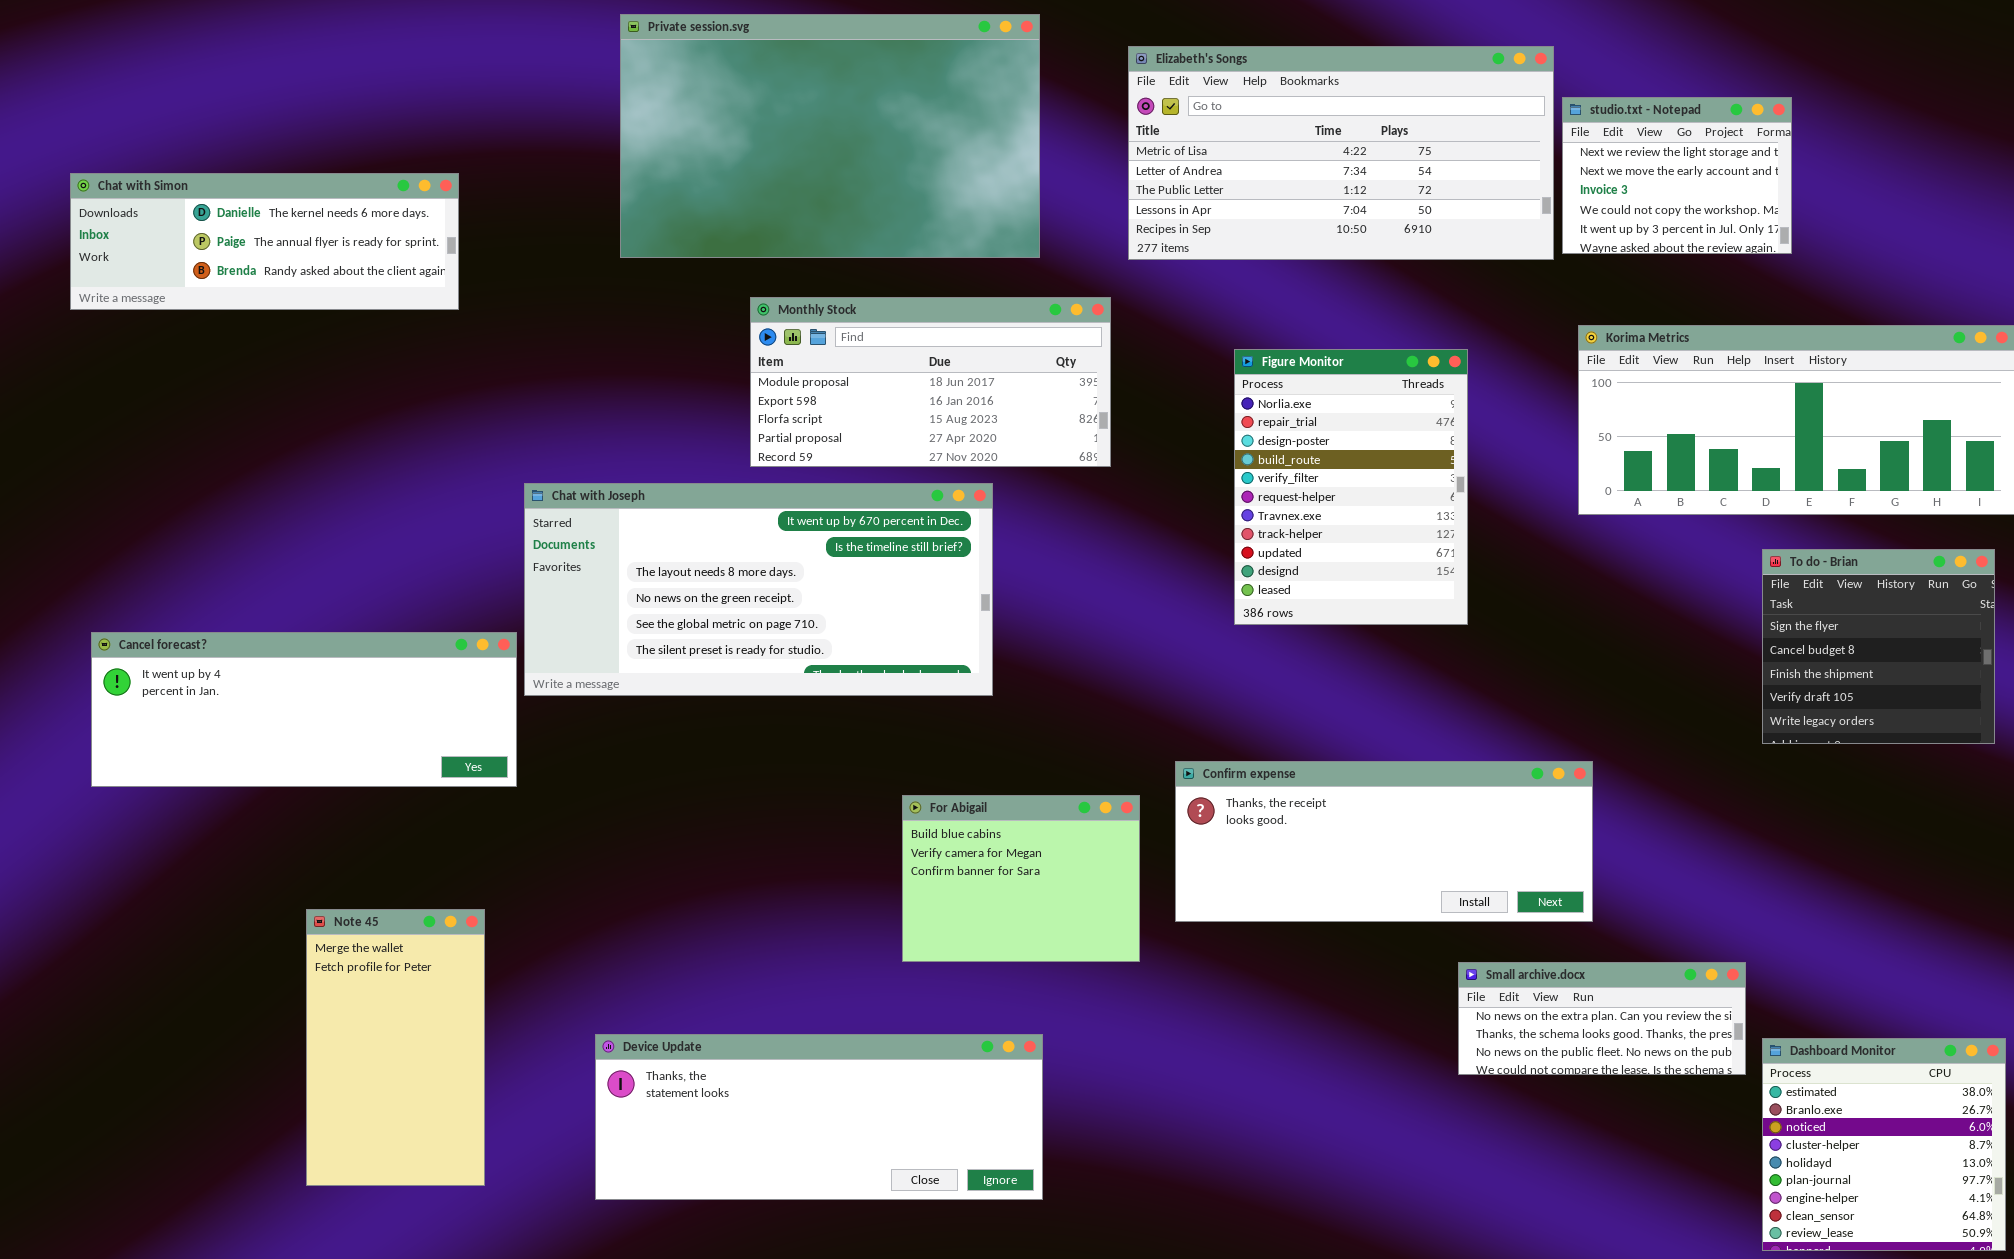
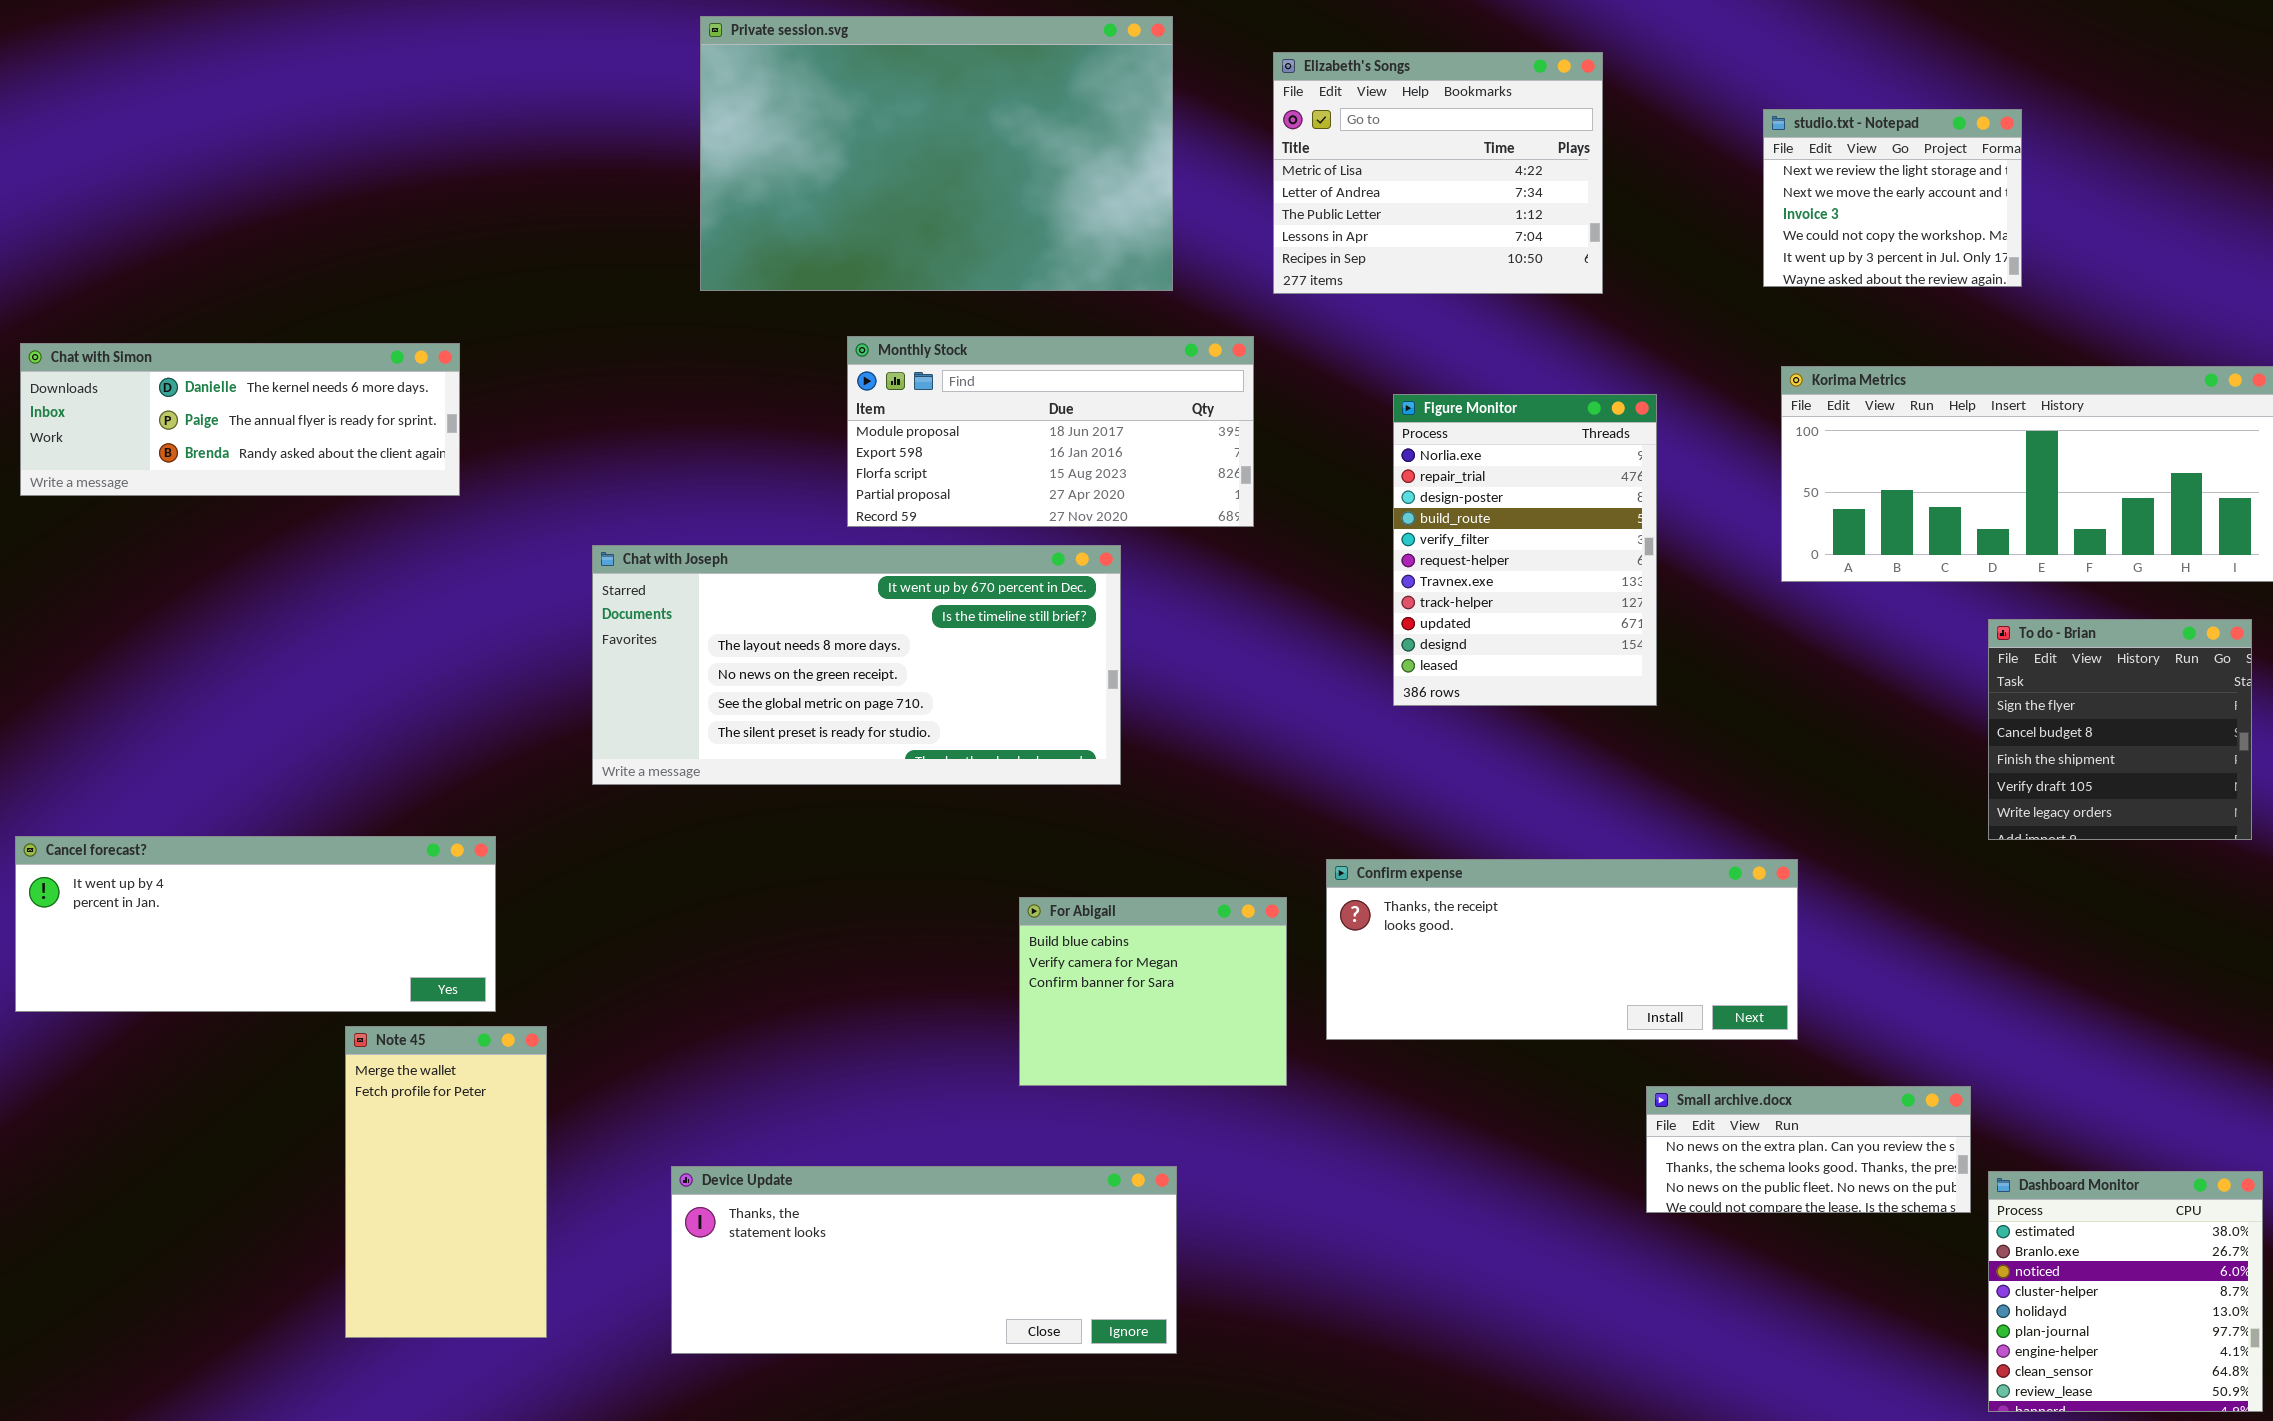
Elizabeth's Songs: [1128,46,1554,260] -> [1273,52,1603,294], resized
Chat with Simon: [70,173,459,310] -> [20,343,460,496], moved
Cancel forecast?: [91,632,517,787] -> [15,836,496,1012], moved

